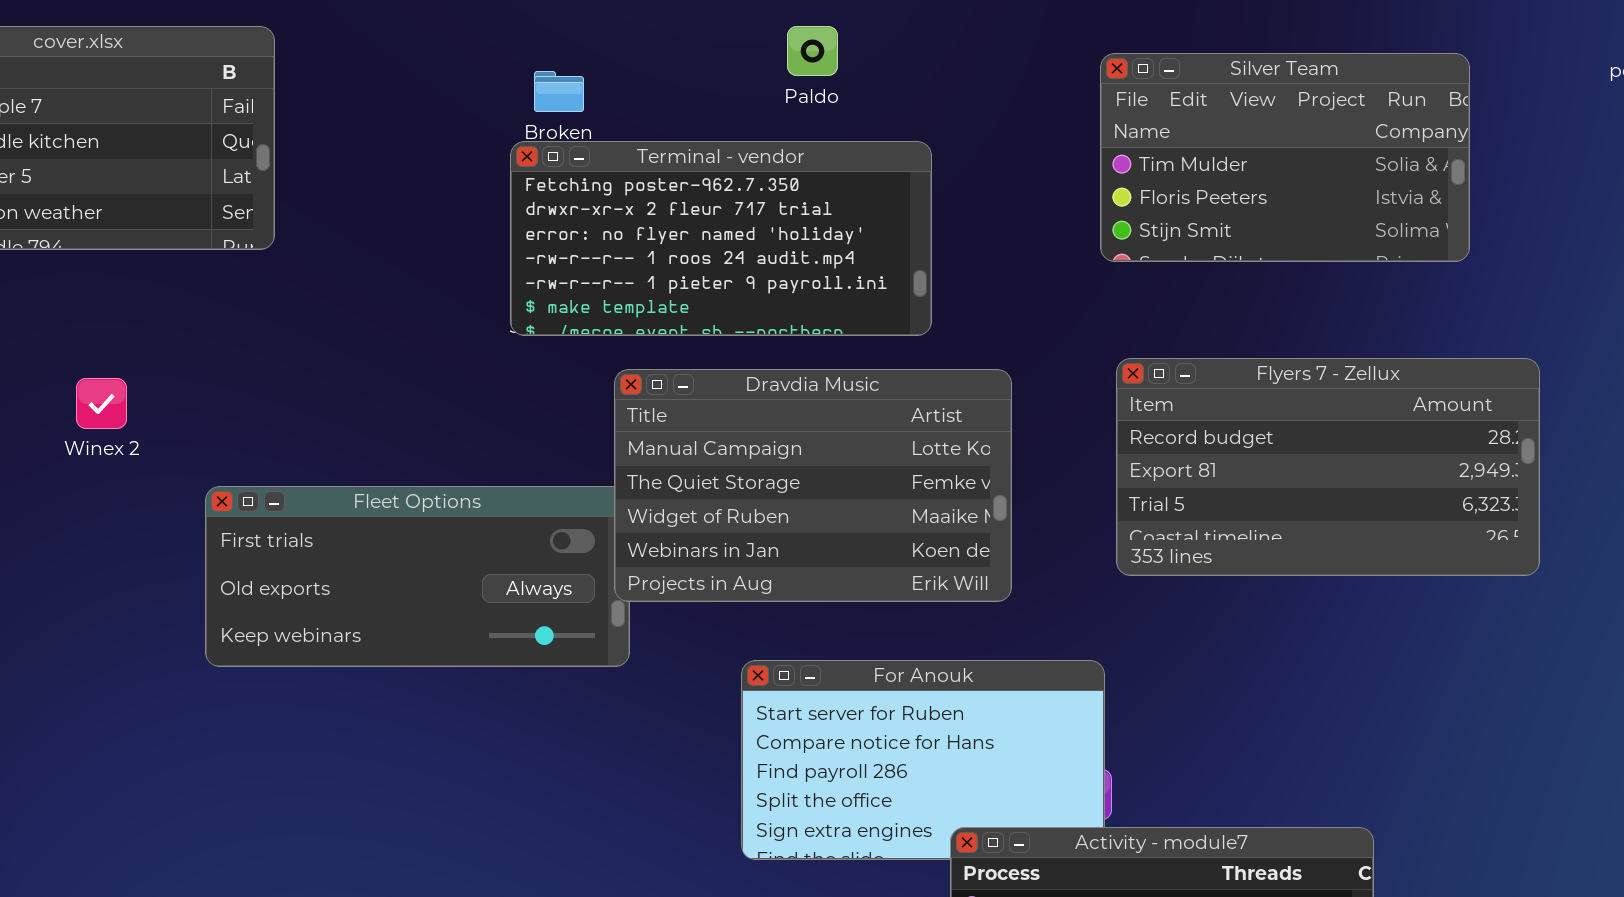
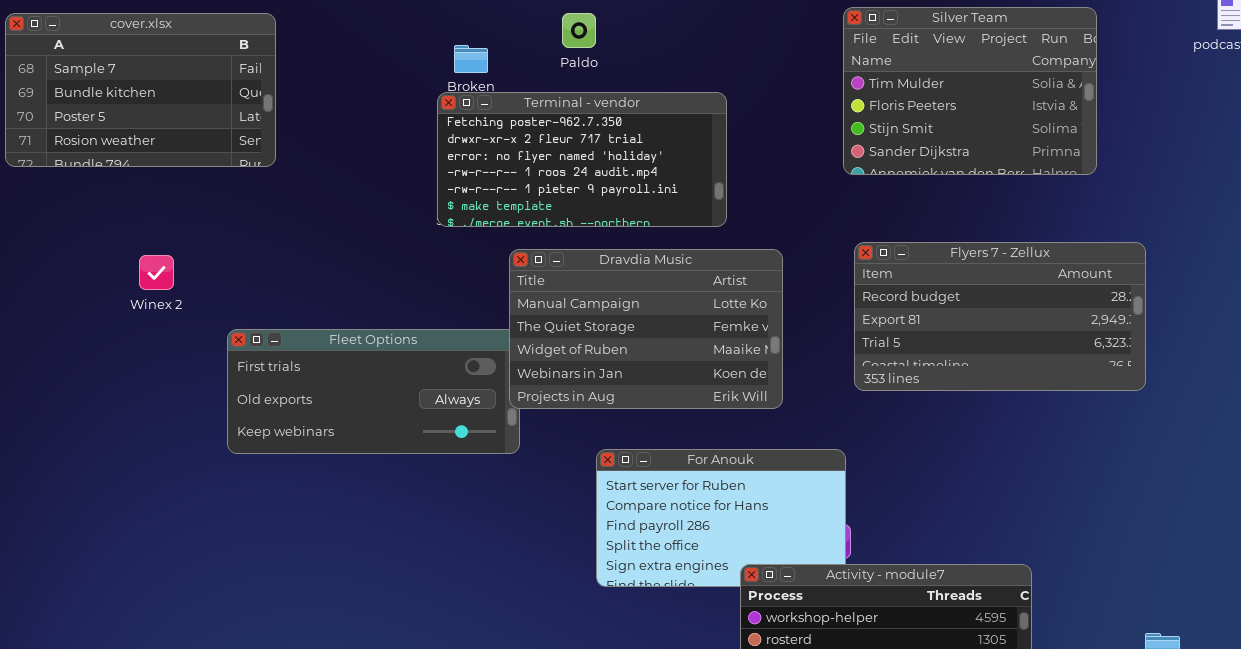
Paldo: [787,26,838,76] -> [562,13,596,48], moved
Silver Team: [1100,53,1470,262] -> [843,7,1097,175], resized

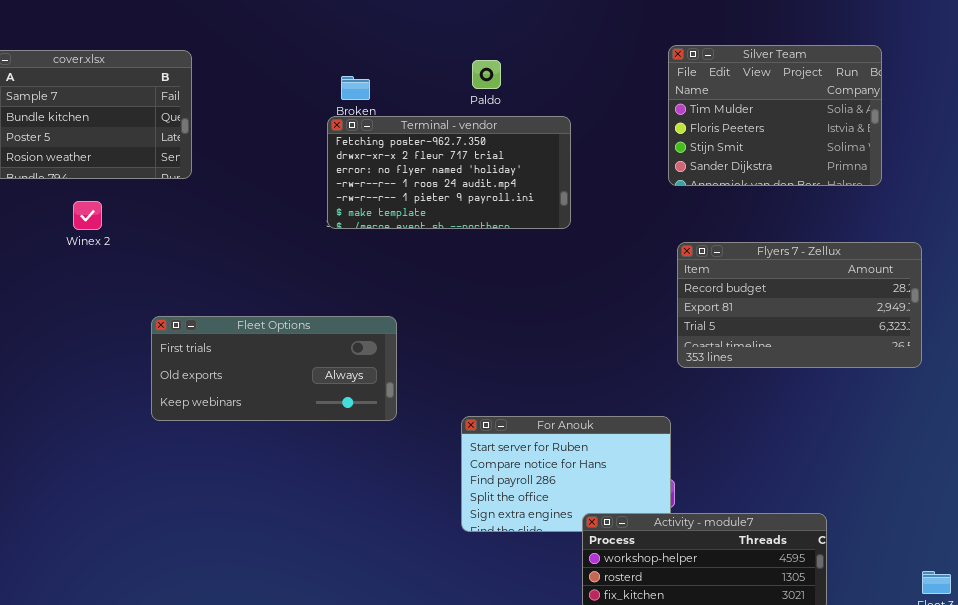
Paldo: [562,13,596,48] -> [472,60,501,89], moved
Dravdia Music: [509,249,783,409] -> none, closed
Winex 2: [139,255,174,290] -> [73,201,102,230], moved

